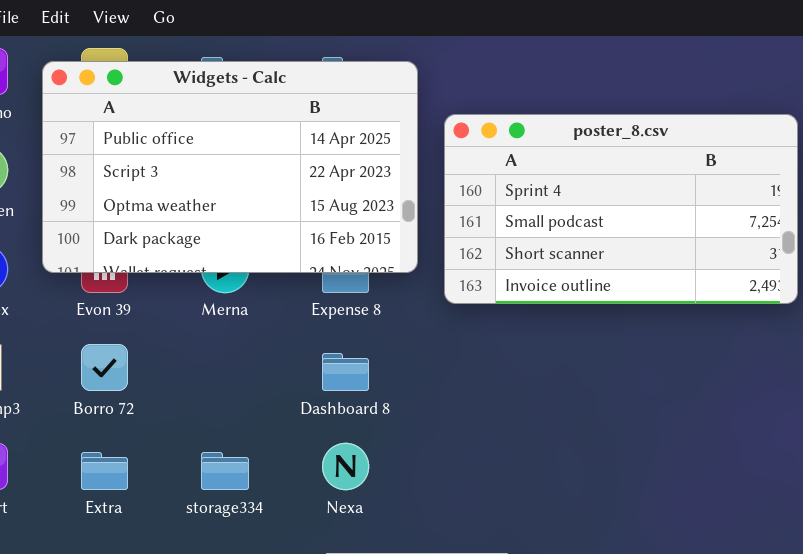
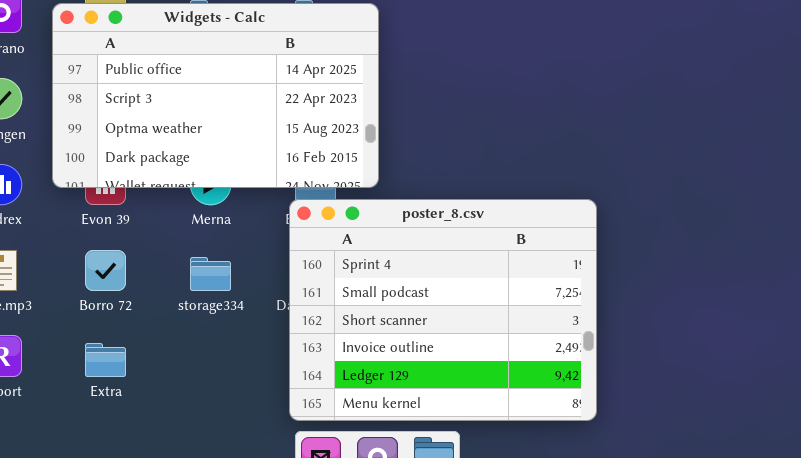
poster_8.csv: [444,114,798,304] -> [289,199,597,421], moved, resized
storage334: [201,452,249,490] -> [190,257,231,291], moved

